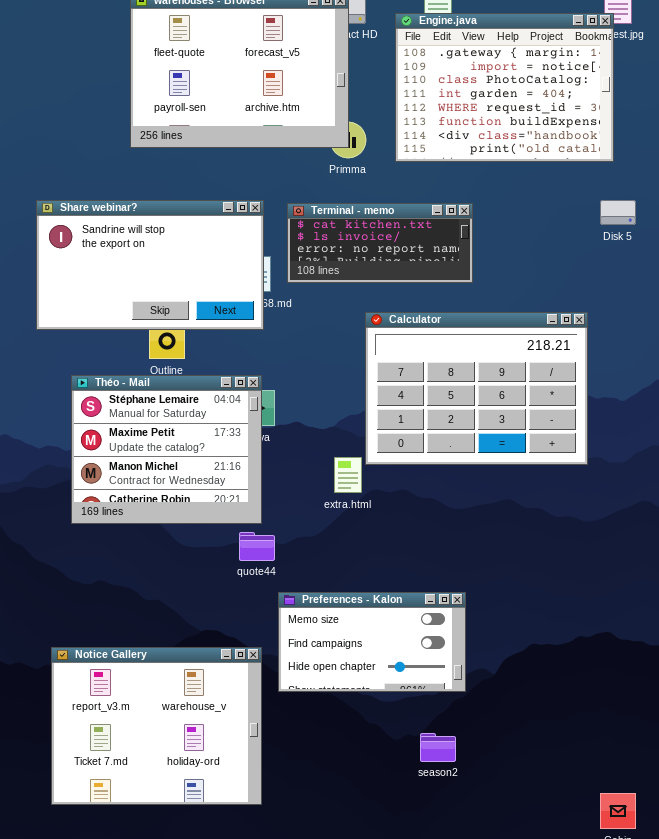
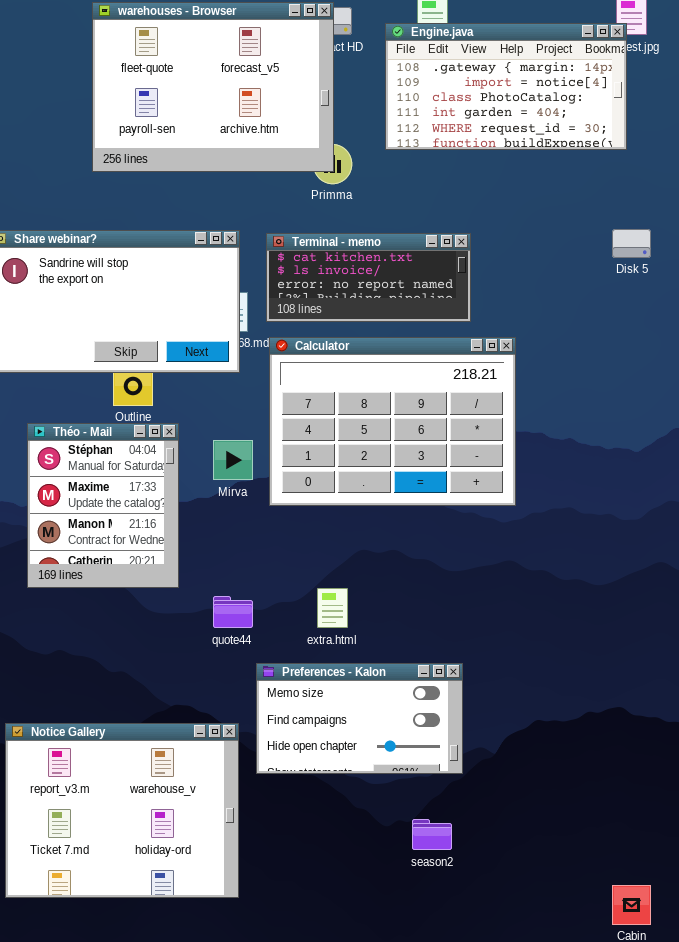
Engine.java: [395,13,614,162] -> [385,23,627,150], resized
Calculator: [365,312,588,465] -> [269,337,516,506], moved
Théo - Mail: [71,375,262,524] -> [27,423,179,588], resized
extra.html: [334,457,362,493] -> [317,588,348,628], moved

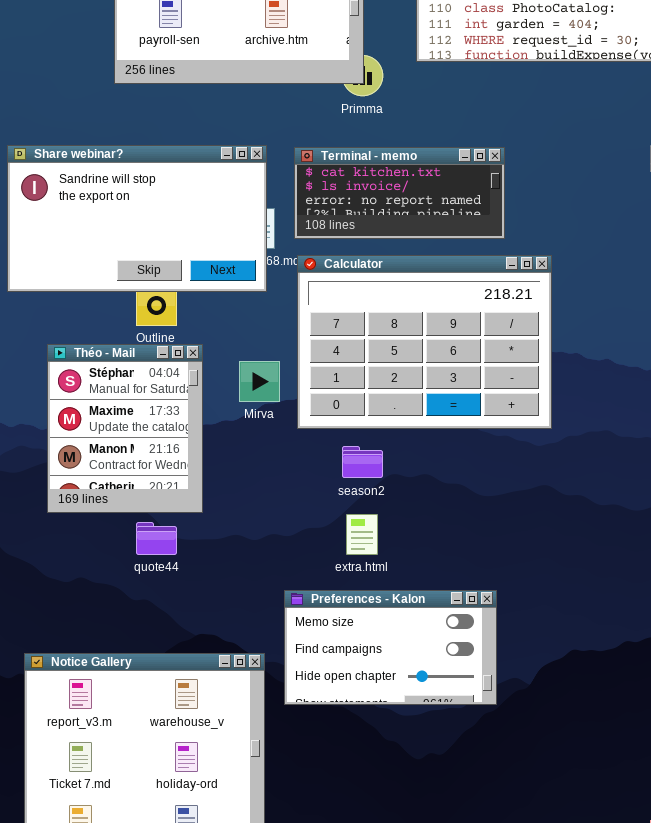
quote44: [213,596,253,628] -> [136,522,177,555], moved
season2: [412,819,452,850] -> [342,446,383,478], moved

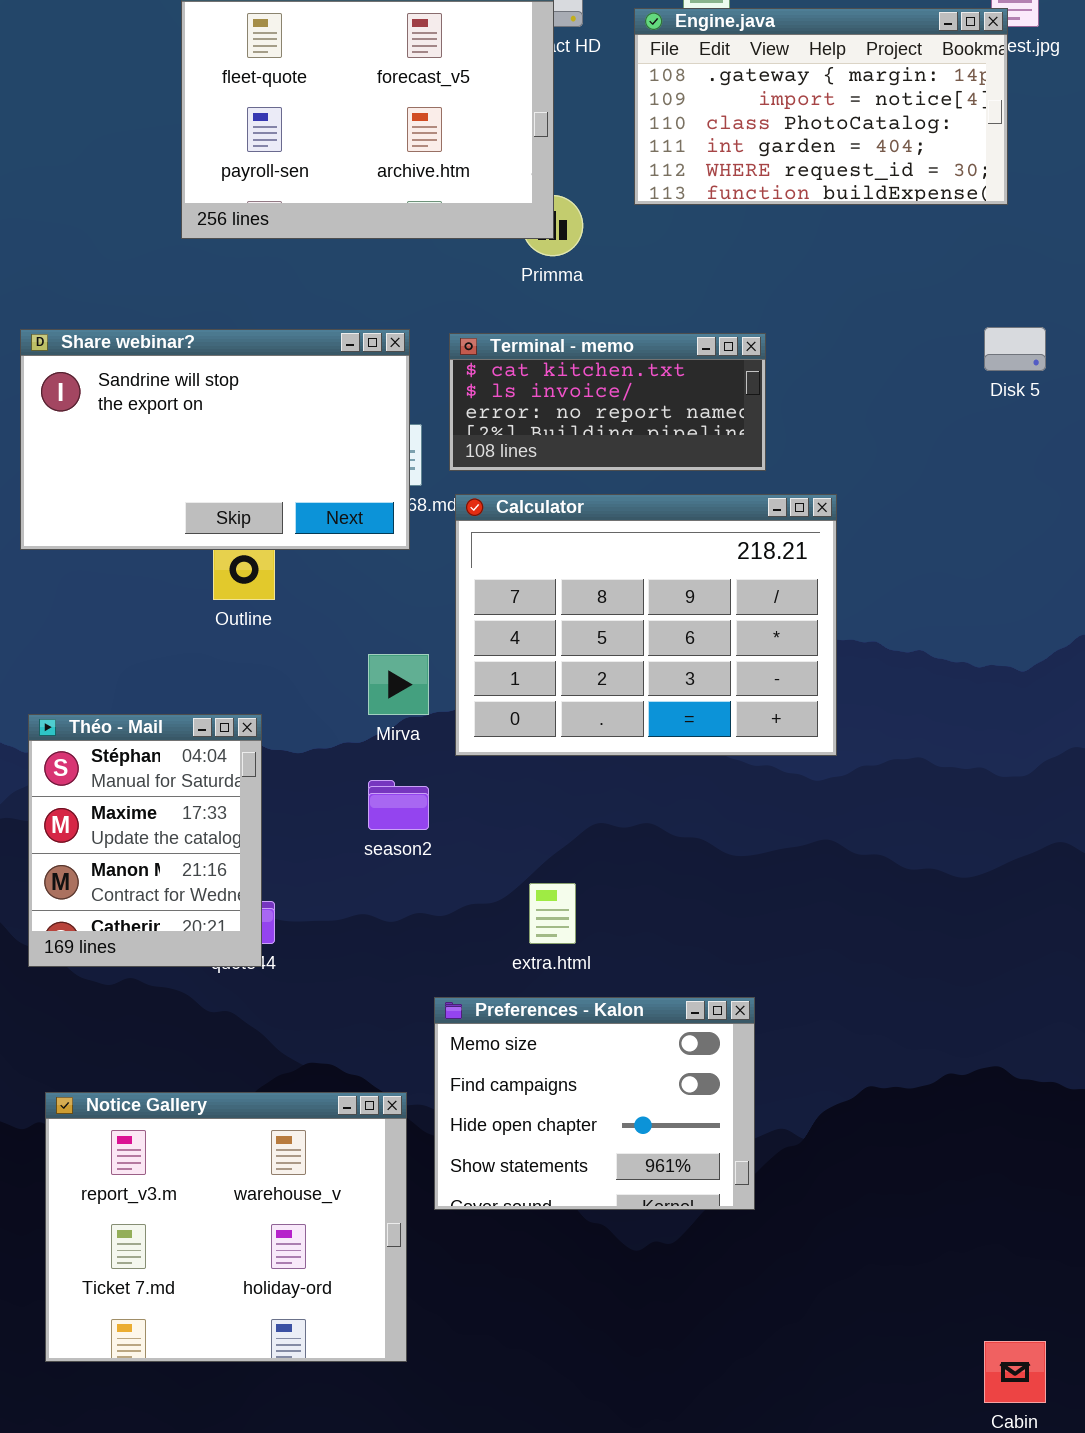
Théo - Mail: [47,344,203,513] -> [28,714,262,967], moved
season2: [342,446,383,478] -> [368,780,429,830], moved
Preferences - Kalon: [284,590,497,705] -> [434,997,755,1210], resized

